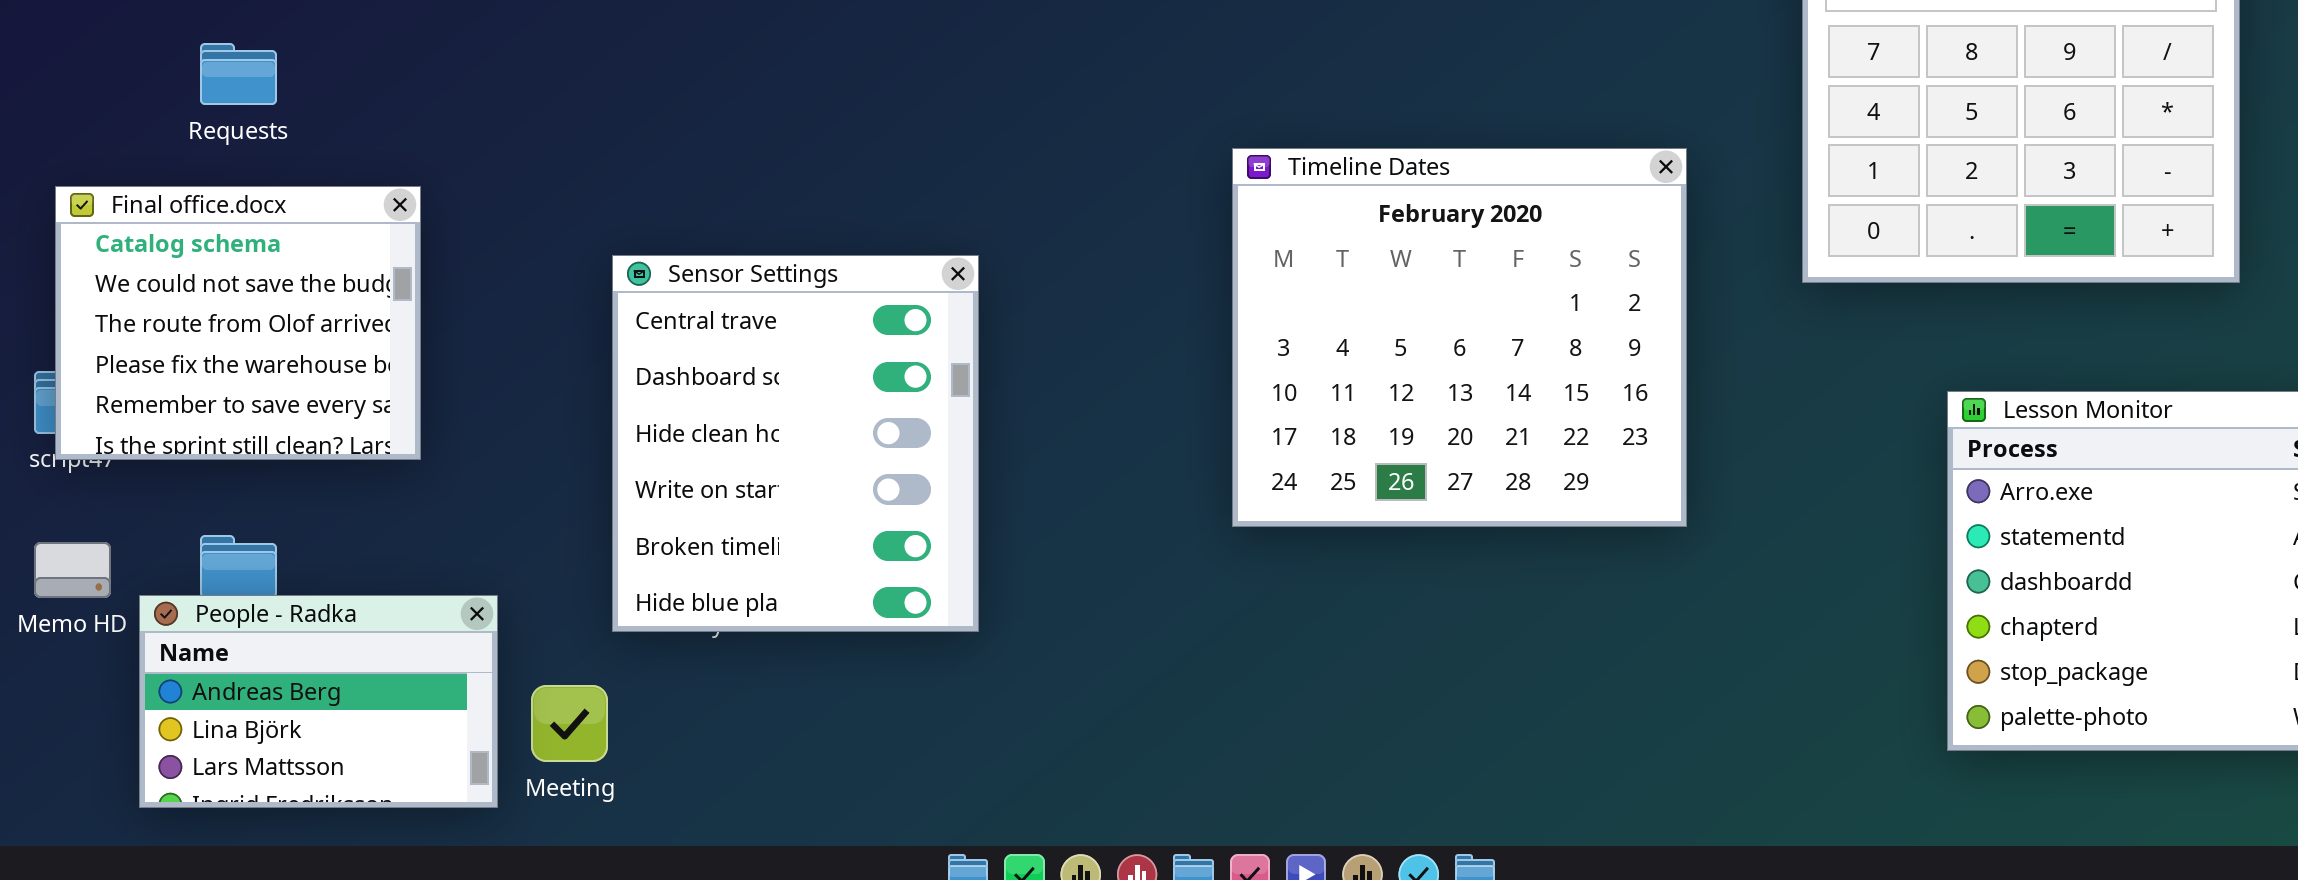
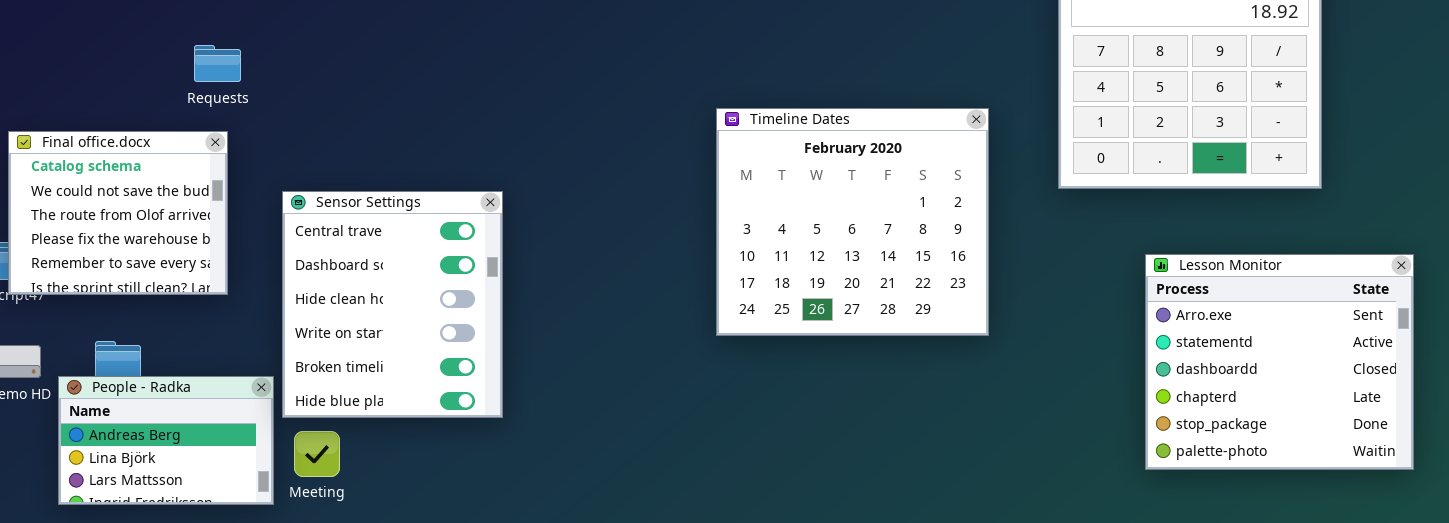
Requests: [200,43,277,105] -> [194,45,241,82], moved
Sensor Settings: [612,255,979,632] -> [282,191,503,418], moved

